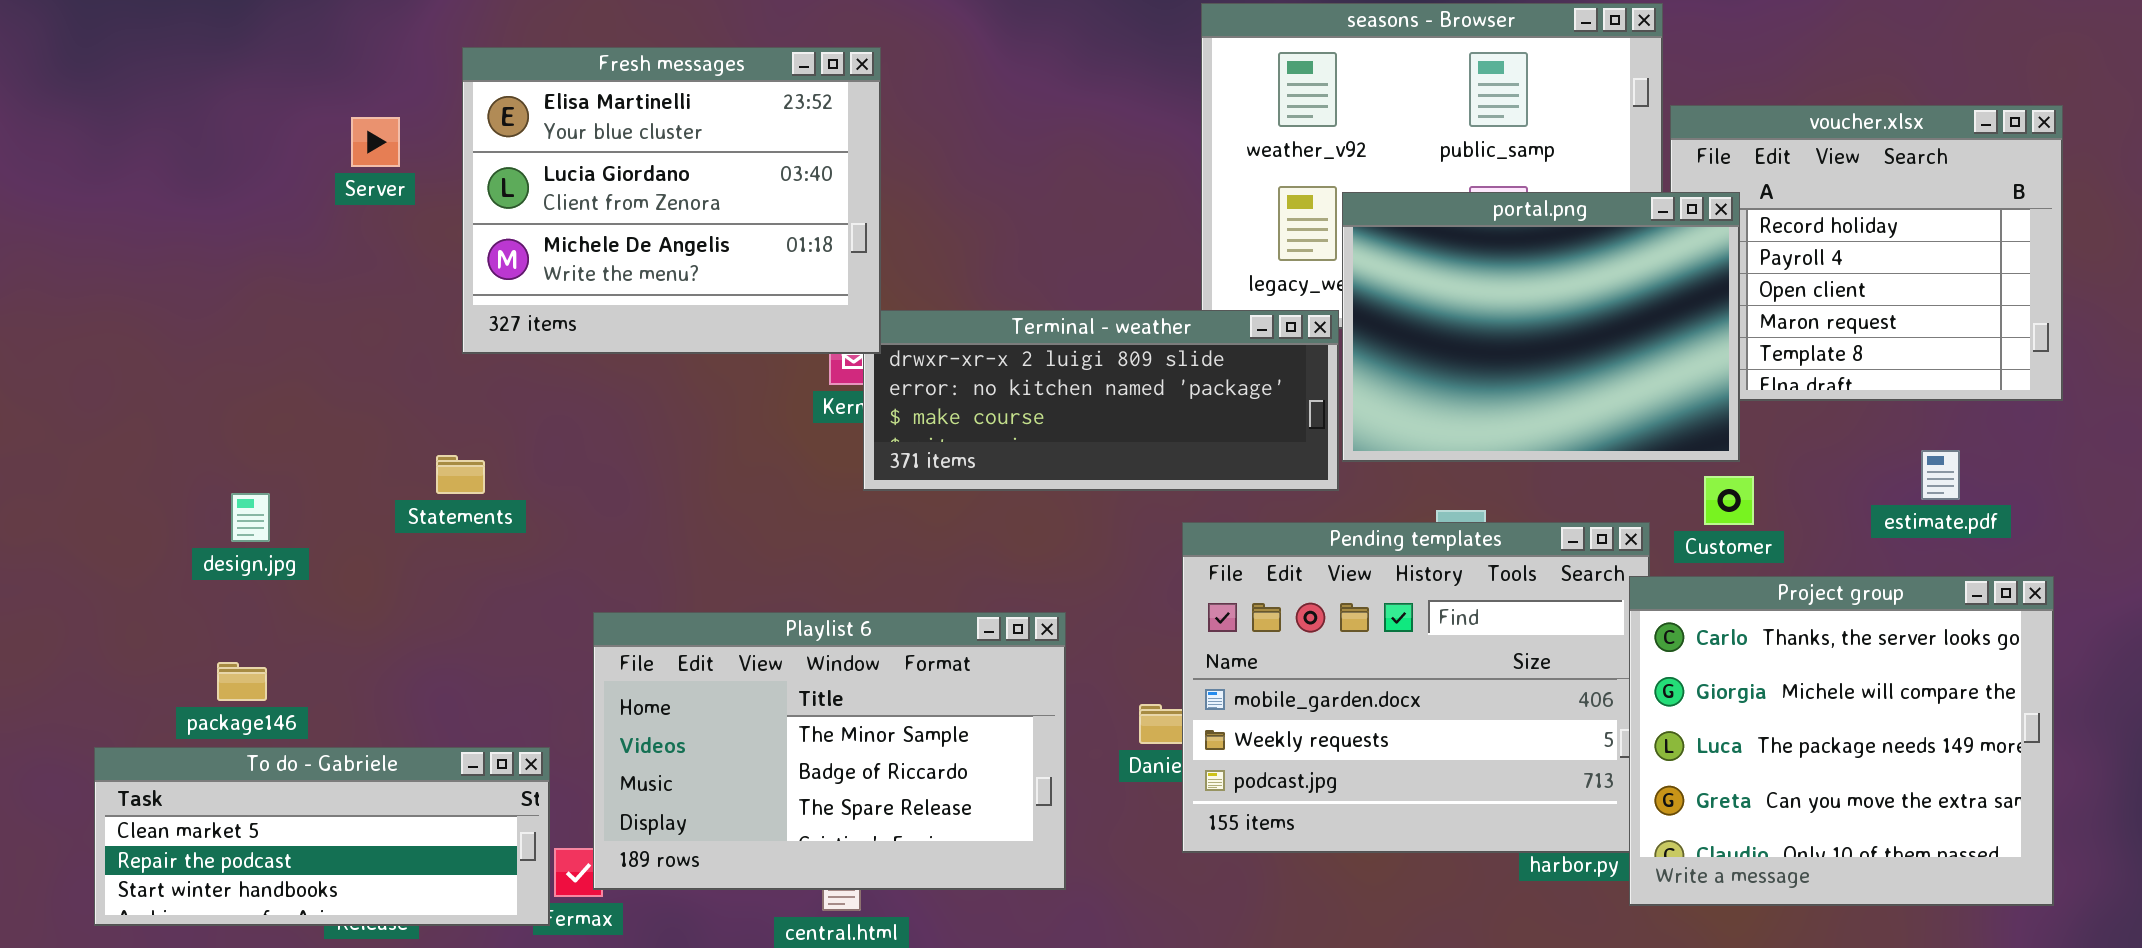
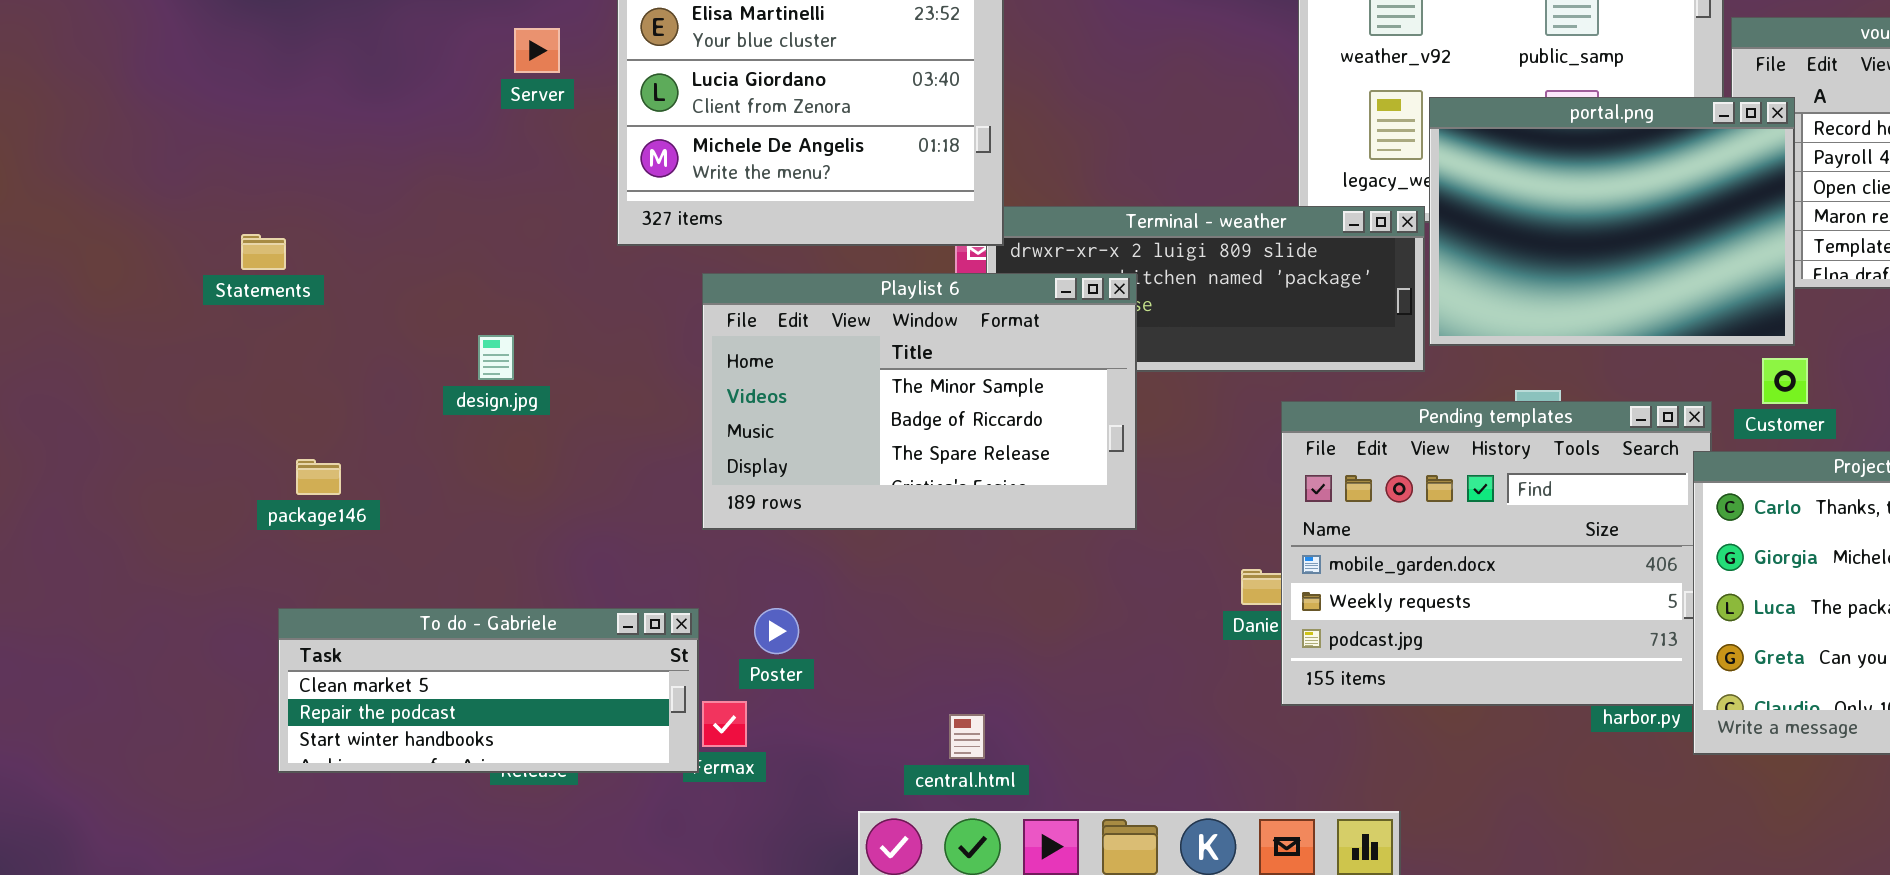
Statements: [436,455,485,494] -> [241,234,286,270], moved
design.jpg: [231,493,270,542] -> [478,335,514,380], moved
Playlist 6: [593,612,1066,890] -> [702,273,1137,530], moved
package146: [217,662,267,701] -> [296,459,341,495], moved

